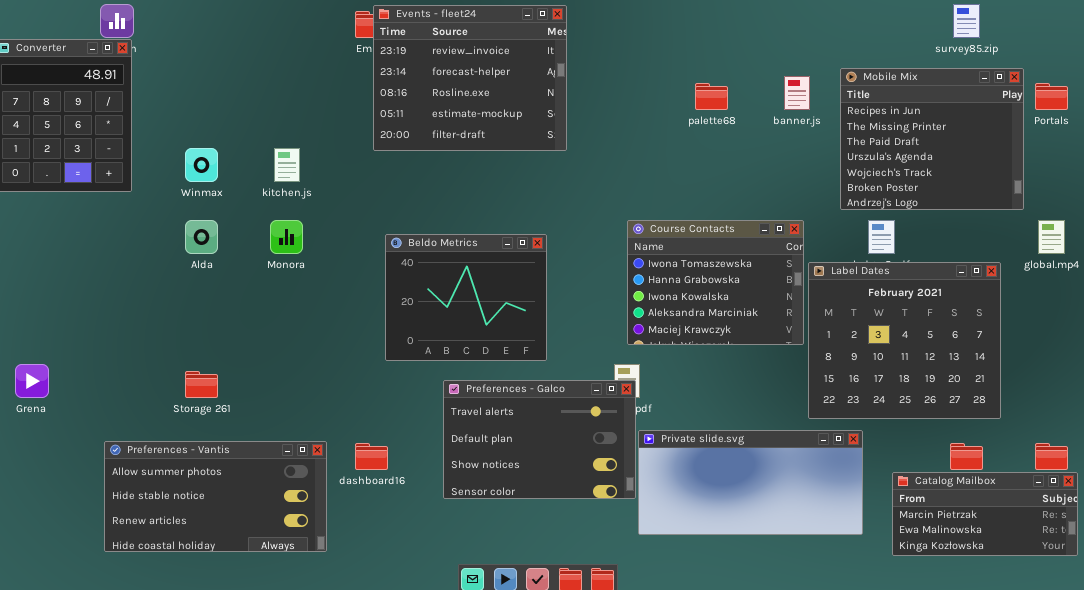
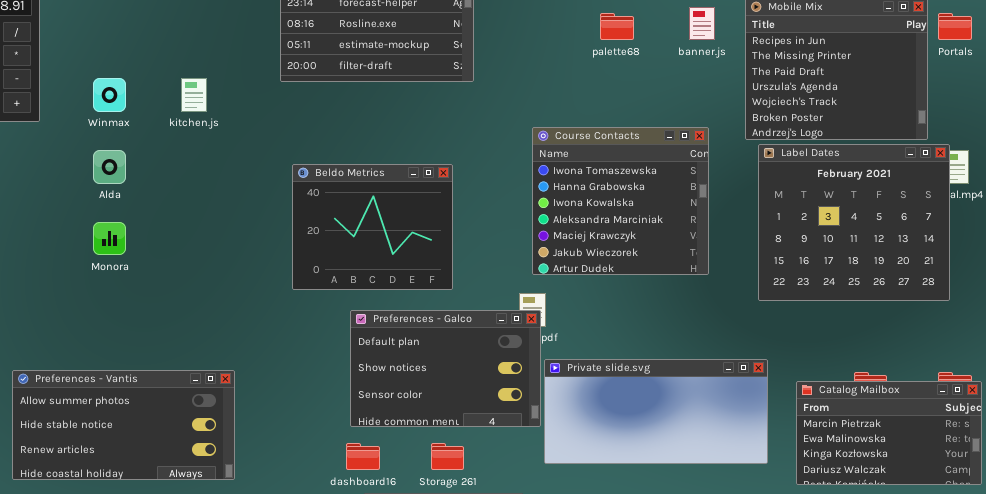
Course Contacts: [627,220,804,345] -> [532,127,709,275], resized
Monora: [270,220,303,254] -> [93,222,126,255], moved
Label Dates: [808,262,1001,419] -> [758,144,950,301], moved
Storage 261: [185,371,218,398] -> [431,443,464,470], moved
Preferences - Galco: [443,380,636,499] -> [350,310,541,427], scrolled down 1 row
dashboard16: [355,443,388,470] -> [346,443,380,470], moved
Catalog Mailbox: [892,472,1078,556] -> [796,381,982,485], resized

